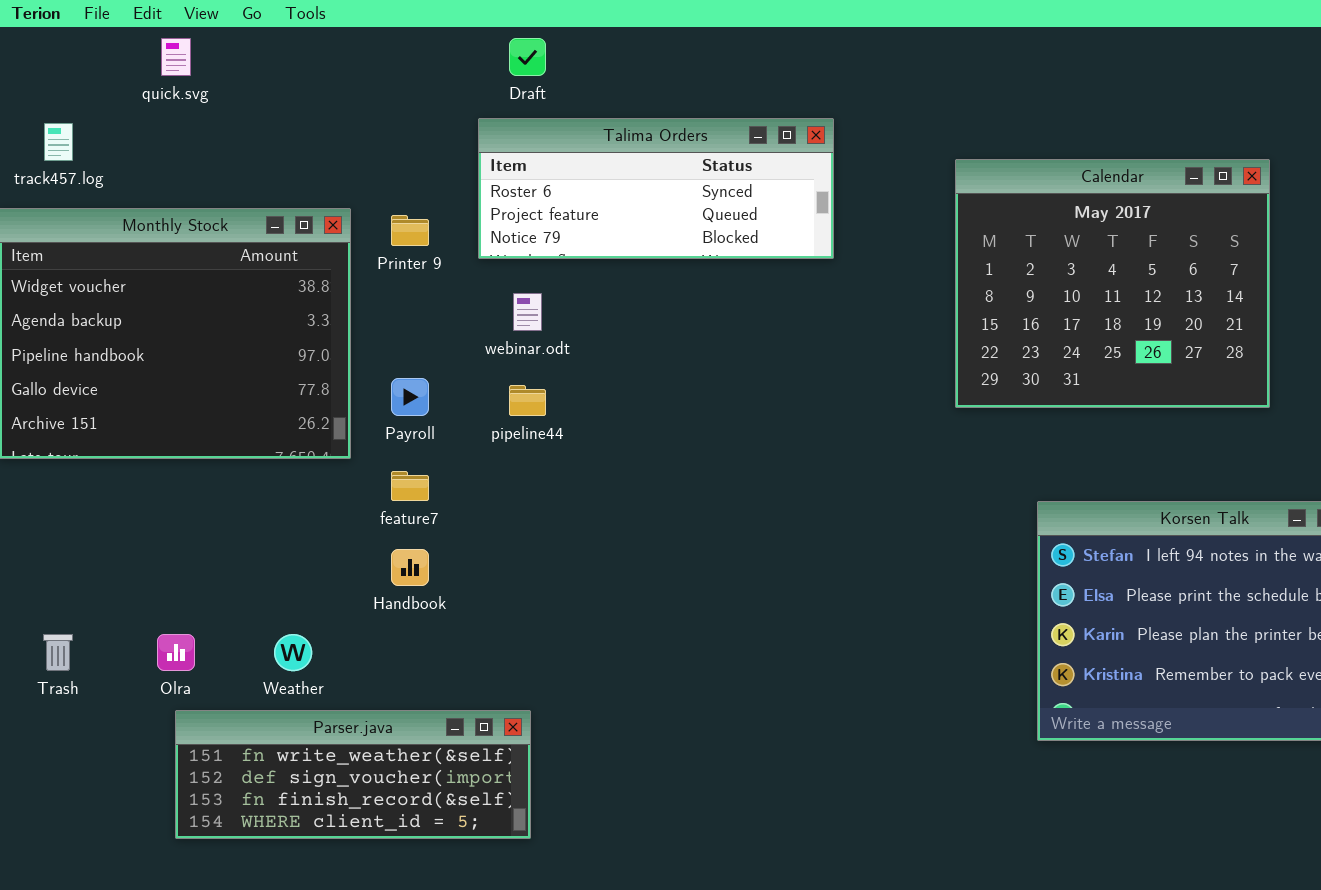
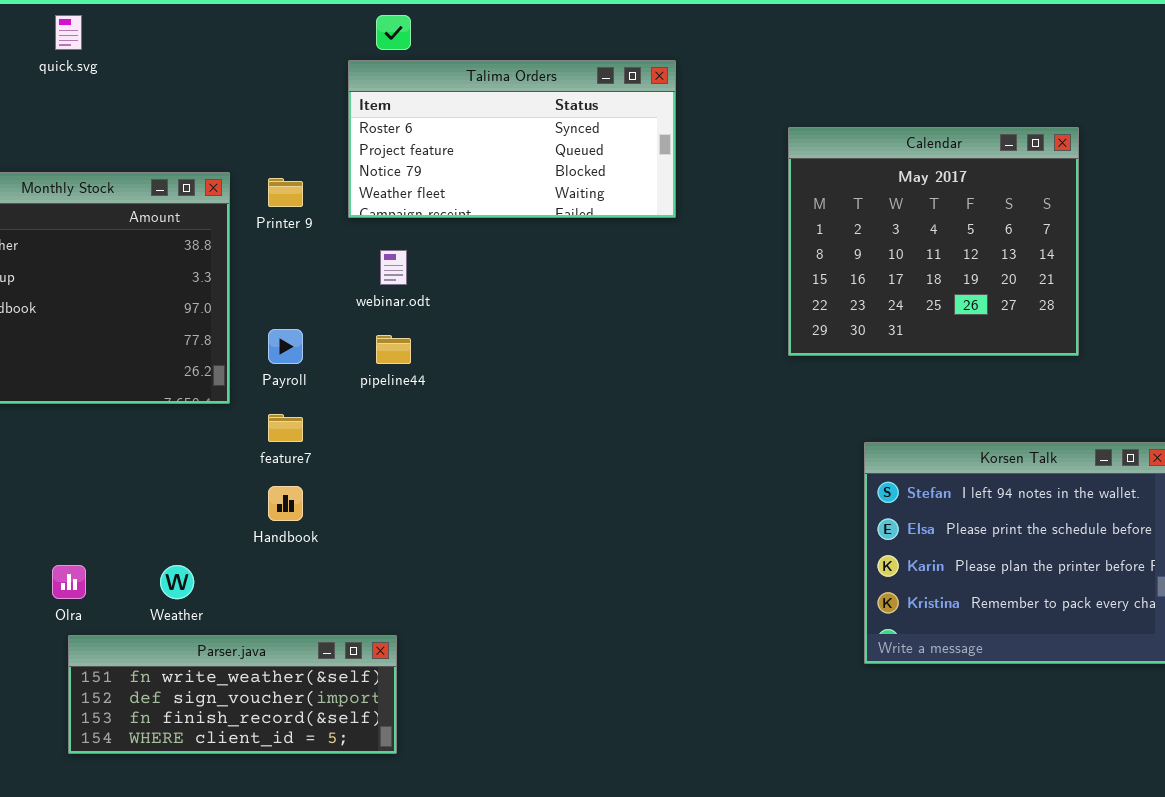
Talima Orders: [478,118,834,259] -> [348,60,676,218], resized

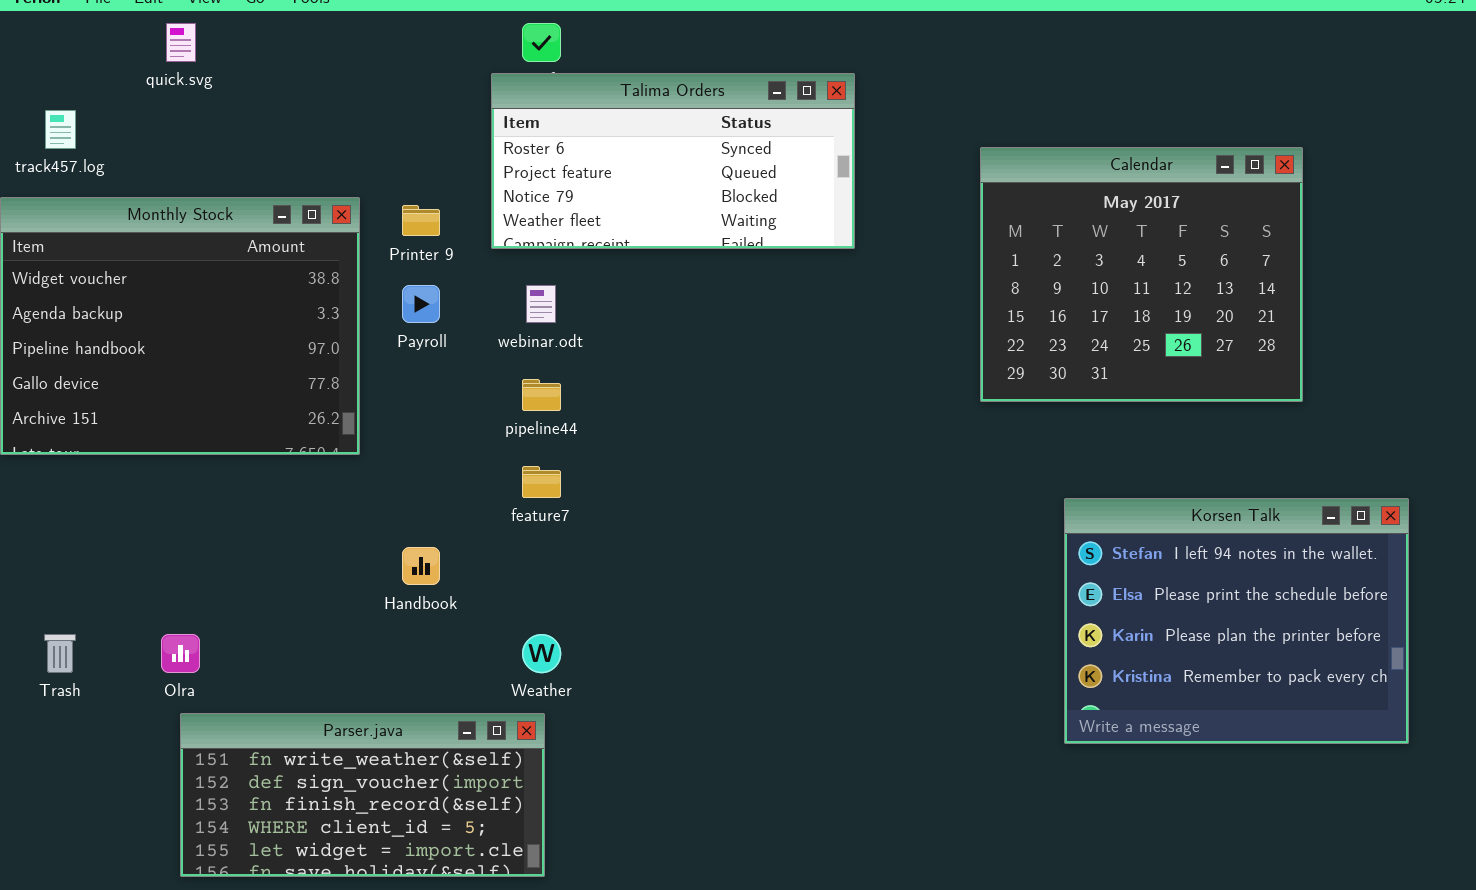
Payroll: [268,329,303,364] -> [402,285,440,323], moved
feature7: [268,414,303,442] -> [522,466,561,498], moved
Weather: [160,565,194,599] -> [522,634,561,673], moved
Parser.java: [68,635,397,754] -> [180,713,545,877], resized

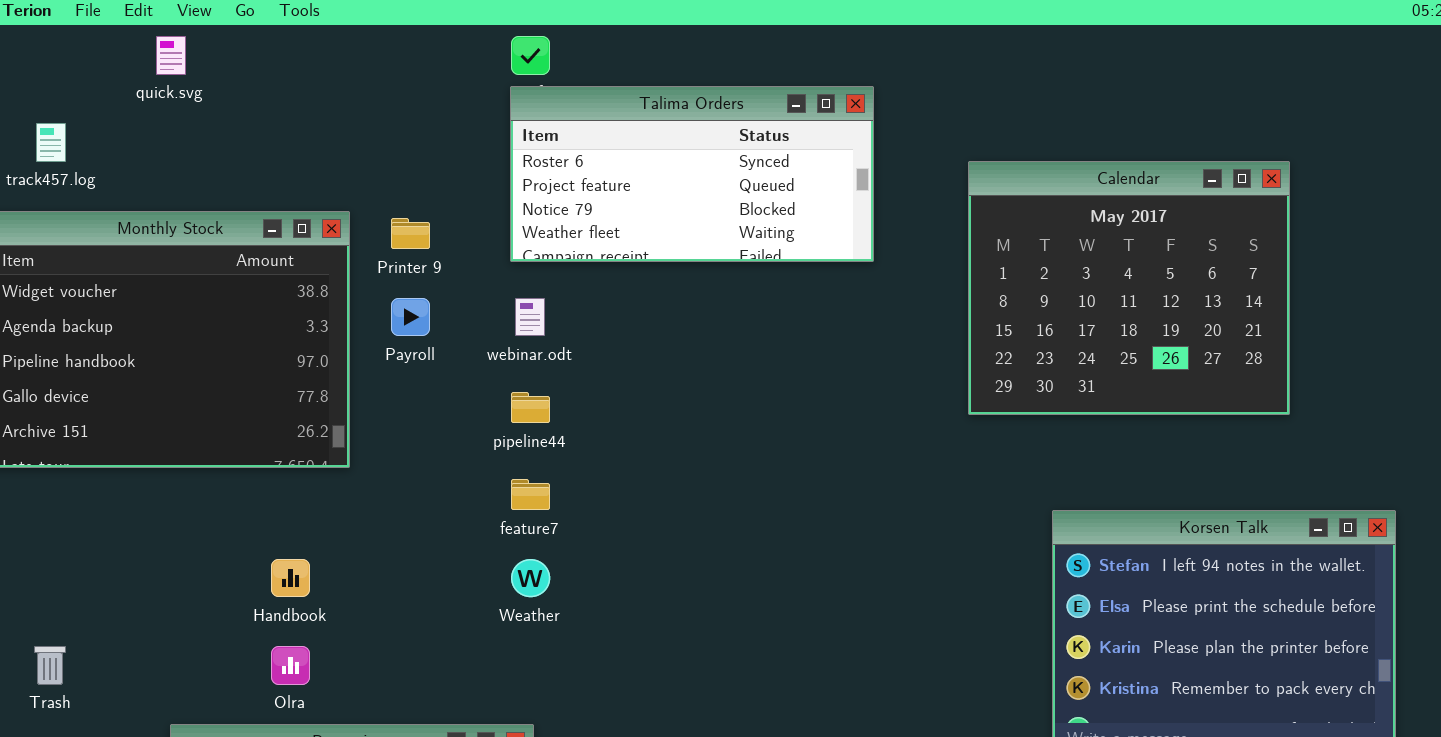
Talima Orders: [491,73,855,249] -> [510,86,874,262], moved
Handbook: [402,547,440,585] -> [271,559,310,597], moved
Olra: [161,634,200,673] -> [271,646,310,685], moved
Weather: [522,634,561,673] -> [511,559,550,597], moved

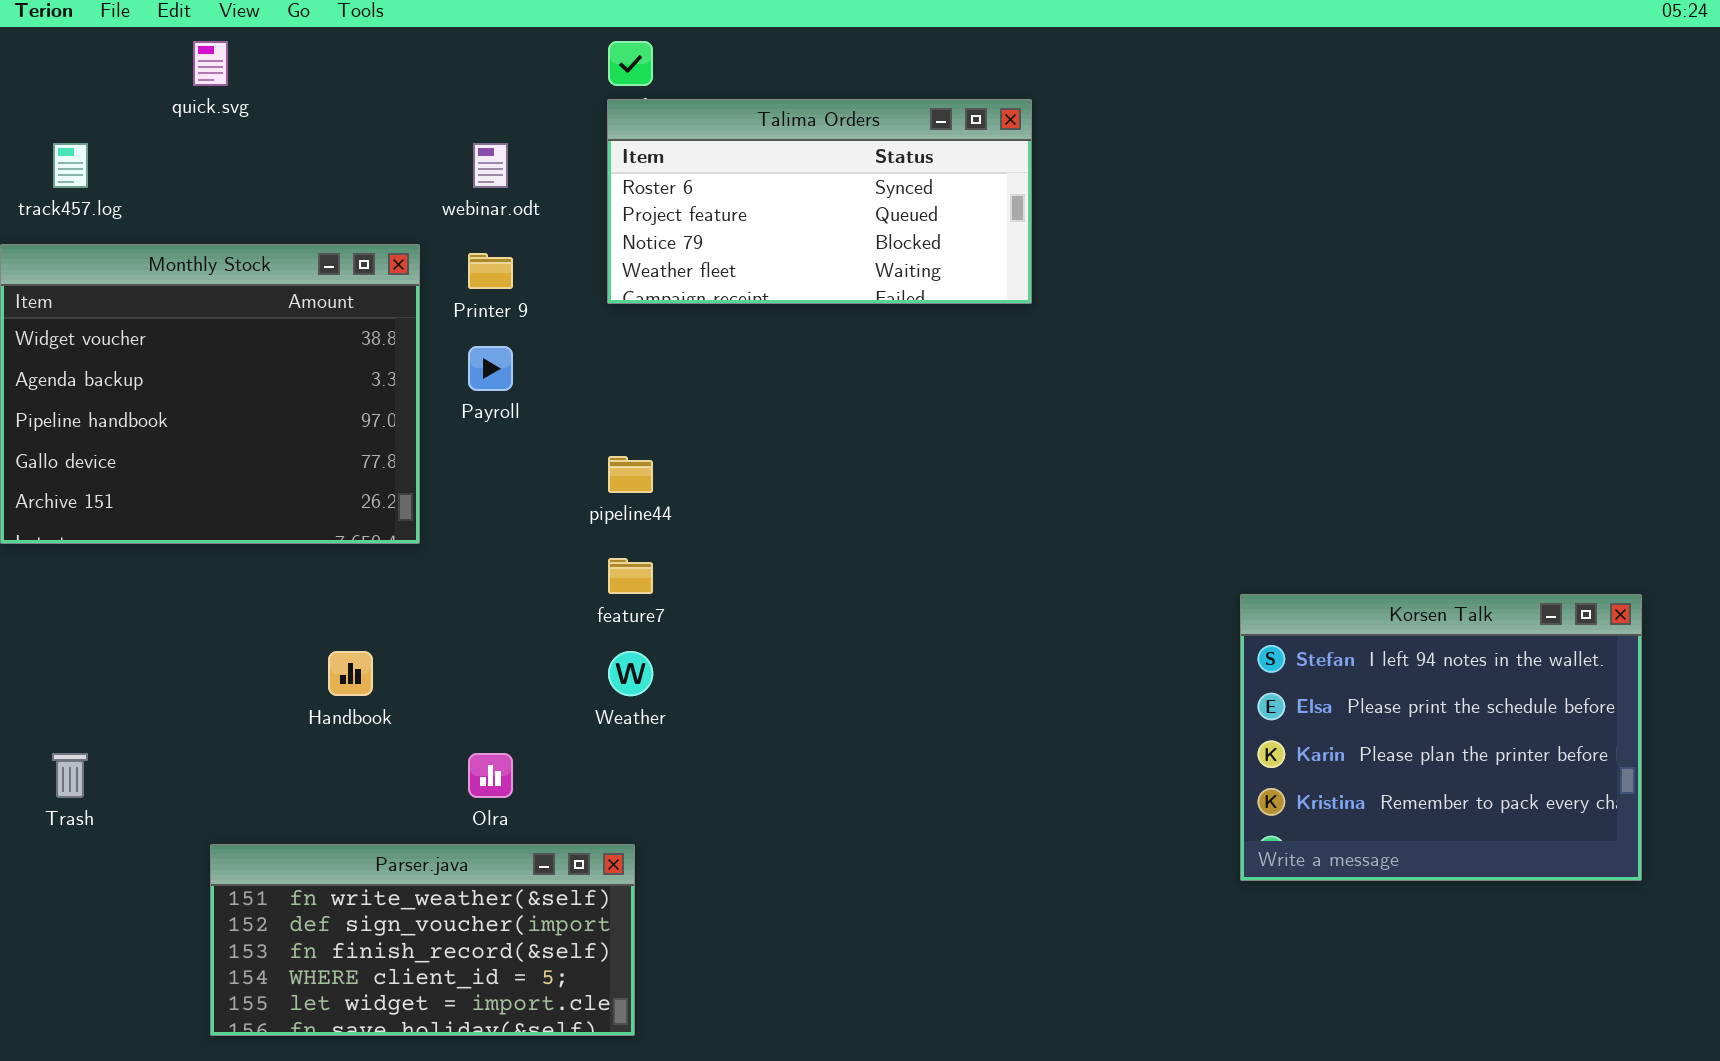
Calendar: [968,161,1290,415] -> none, closed
webinar.odt: [515,298,545,336] -> [473,143,508,188], moved
Olra: [271,646,310,685] -> [468,753,513,798], moved

